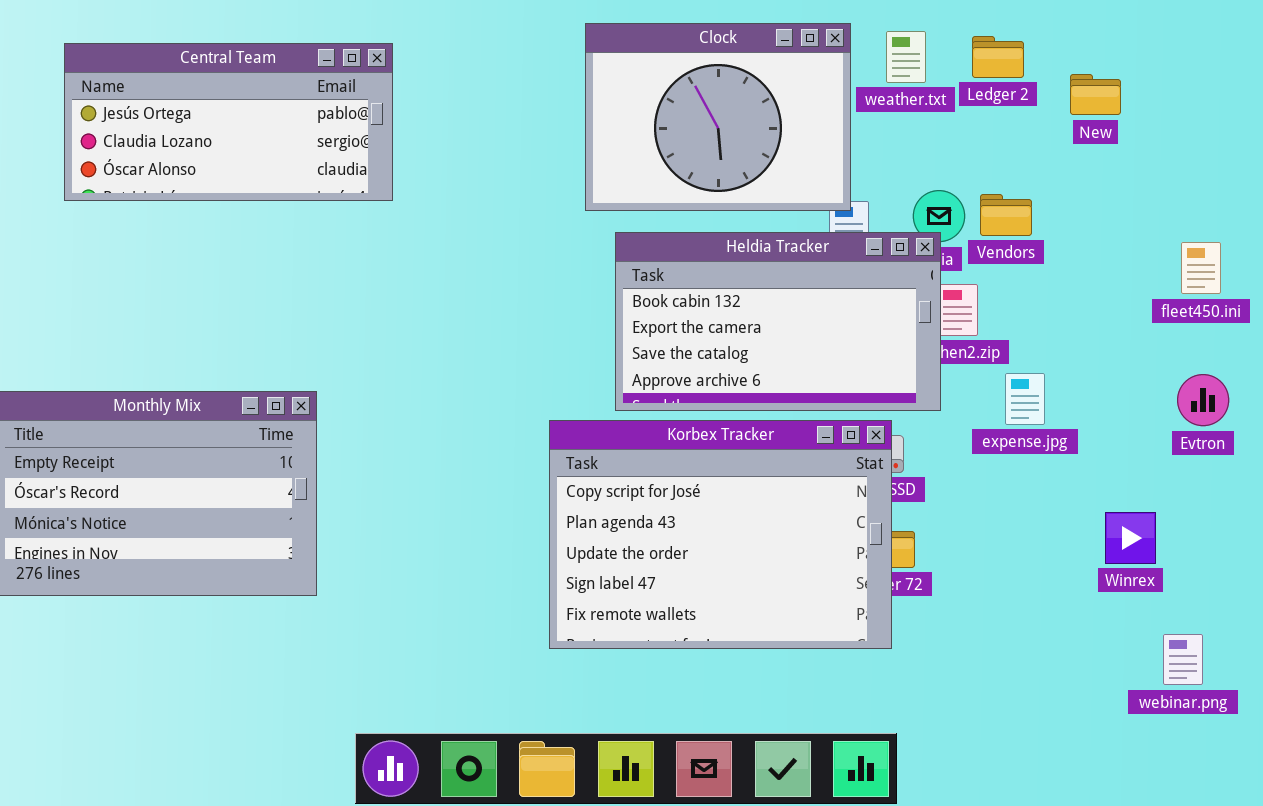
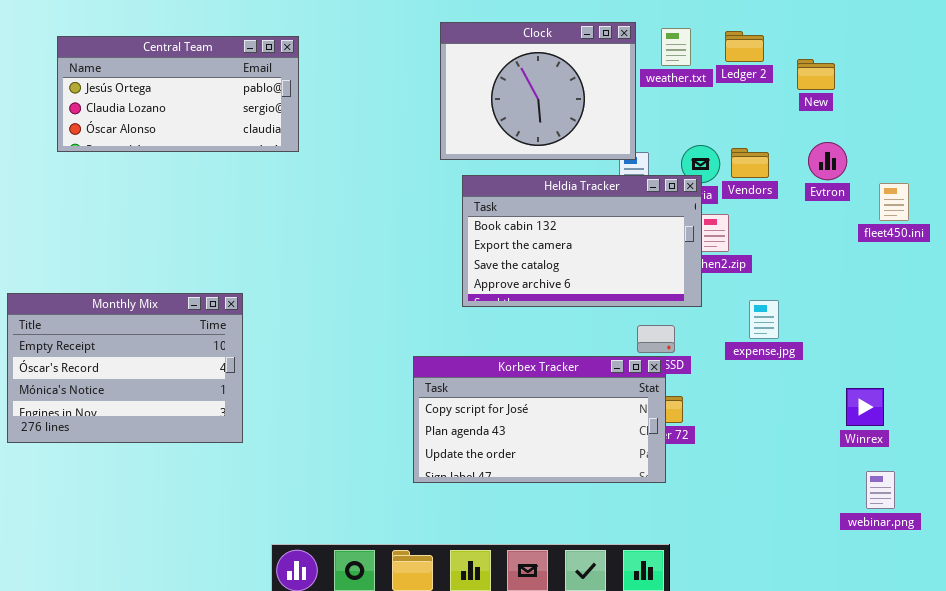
expense.jpg: [1005,373,1045,425] -> [749,300,779,339], moved
Evtron: [1177,374,1229,426] -> [808,142,847,180], moved
Korbex Tracker: [549,420,892,649] -> [413,356,666,483], resized
Winrex: [1105,512,1156,564] -> [846,388,884,426], moved

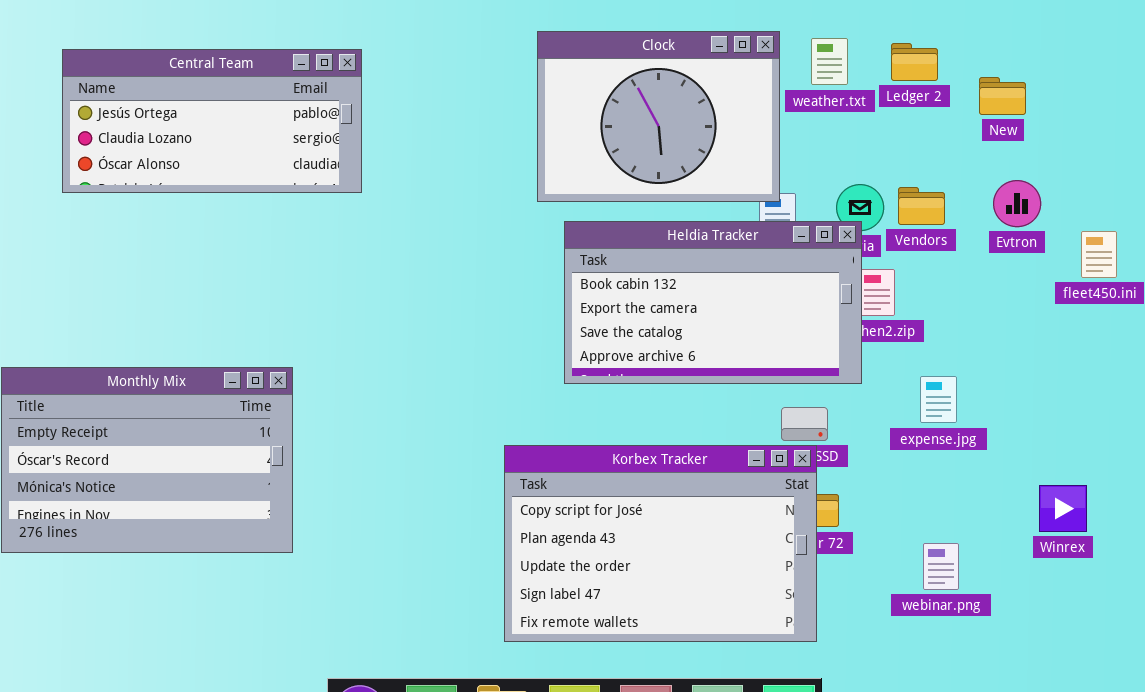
Korbex Tracker: [413,356,666,483] -> [504,445,817,642], resized
webinar.png: [866,471,895,509] -> [923,543,959,590], moved

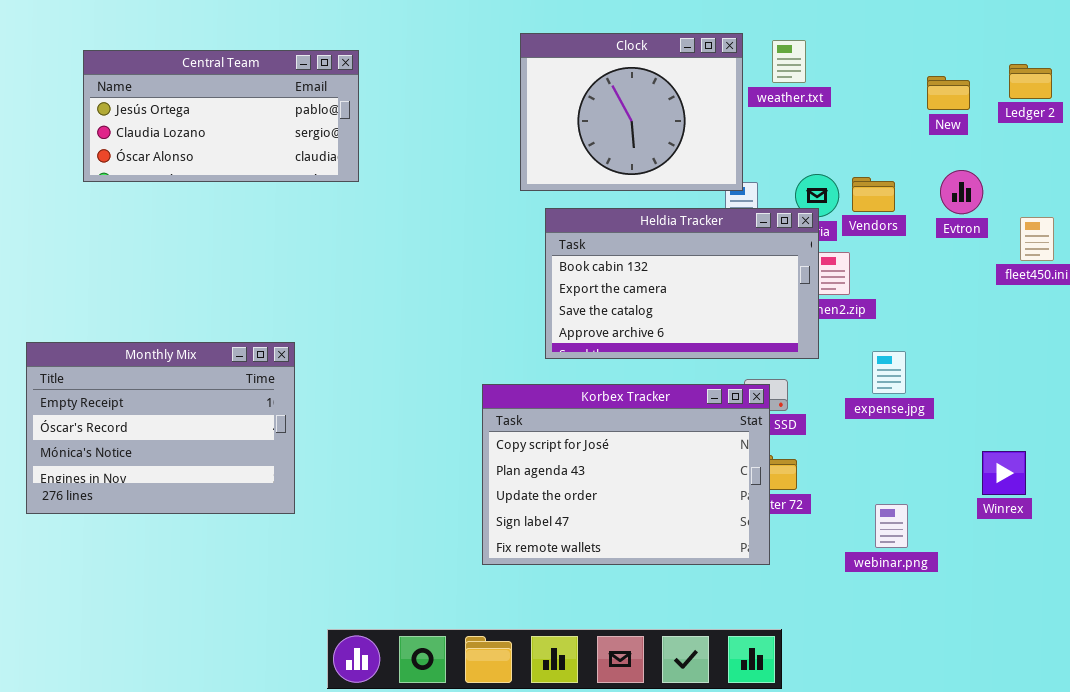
Ledger 2: [891,43,938,81] -> [1009,64,1052,99], moved
Korbex Tracker: [504,445,817,642] -> [482,384,770,565], moved

